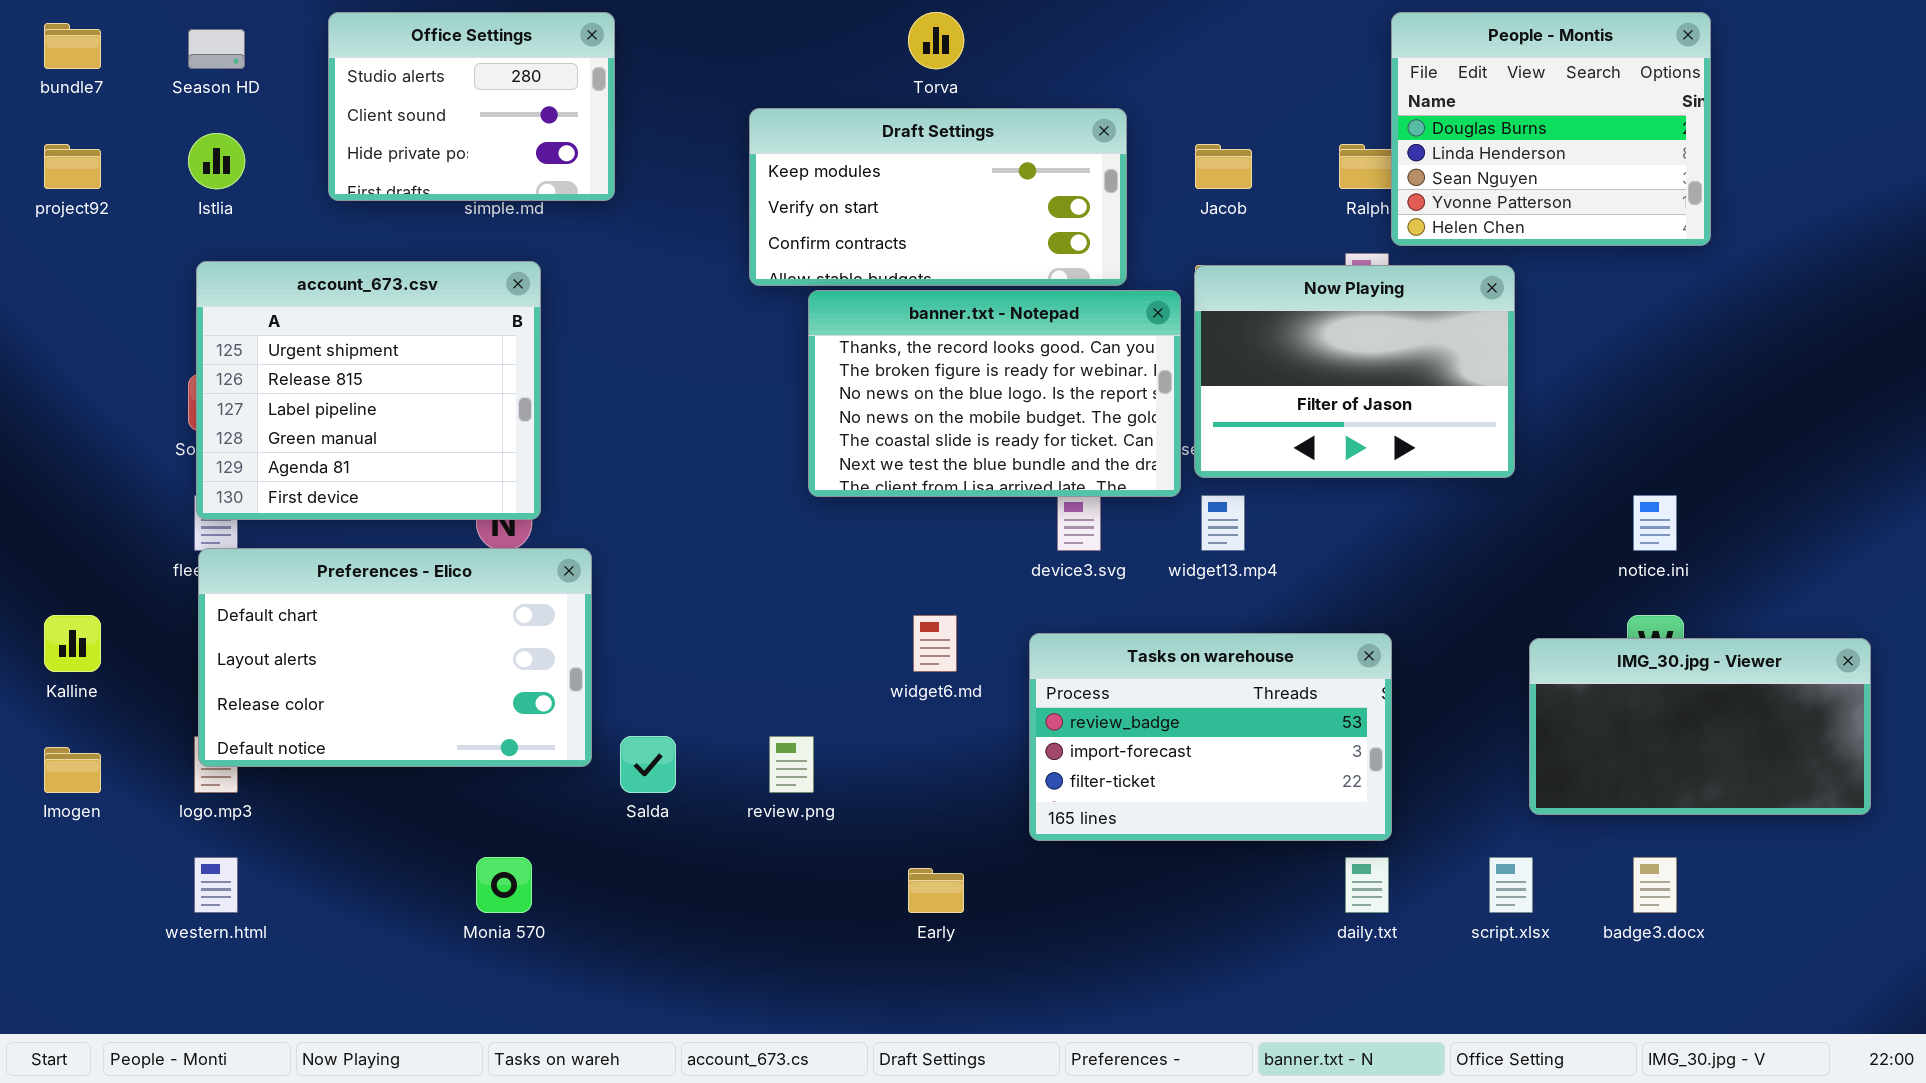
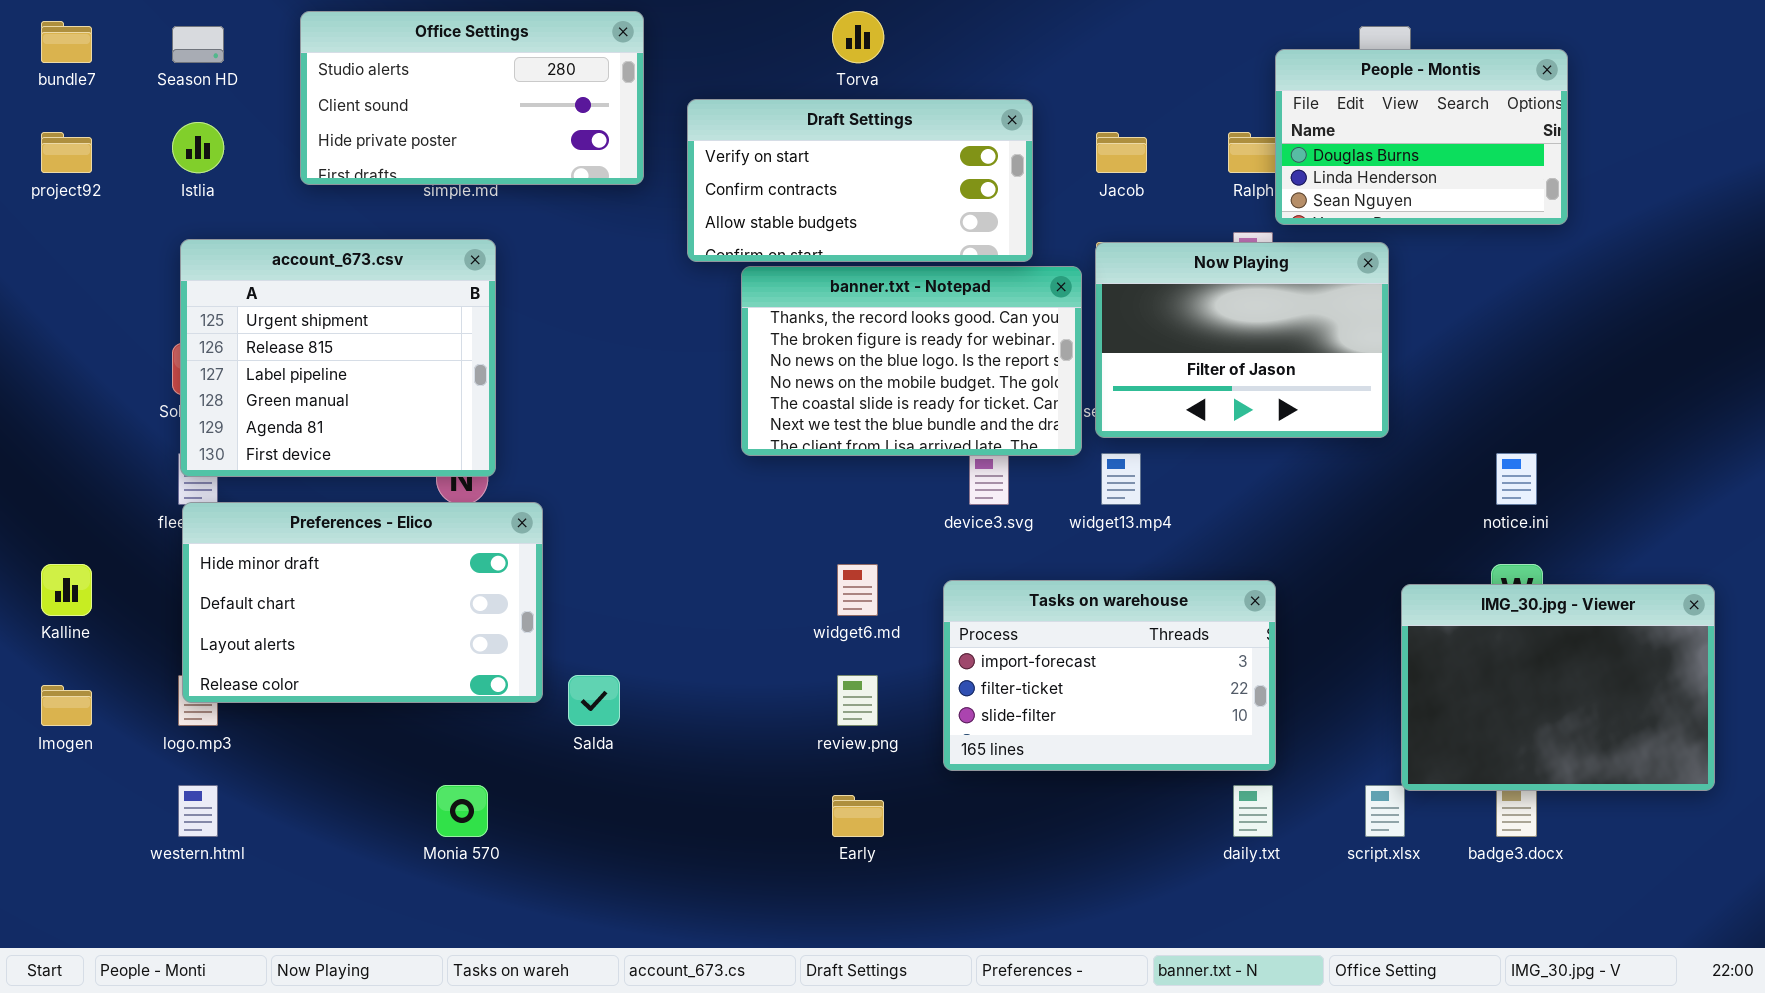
Office Settings: [328,12,615,201] -> [300,11,644,185], resized
People - Montis: [1391,12,1711,246] -> [1275,49,1568,225], resized
Draft Settings: [749,108,1127,286] -> [687,99,1033,262], scrolled down 1 row
Preferences - Elico: [198,548,592,767] -> [182,502,543,703], scrolled up 1 row
Tasks on warehouse: [1029,633,1392,841] -> [943,580,1276,771], scrolled down 1 row
IMG_30.jpg - Viewer: [1529,638,1871,815] -> [1401,584,1715,791], resized
review.png: [769,736,814,793] -> [837,675,878,726], moved

